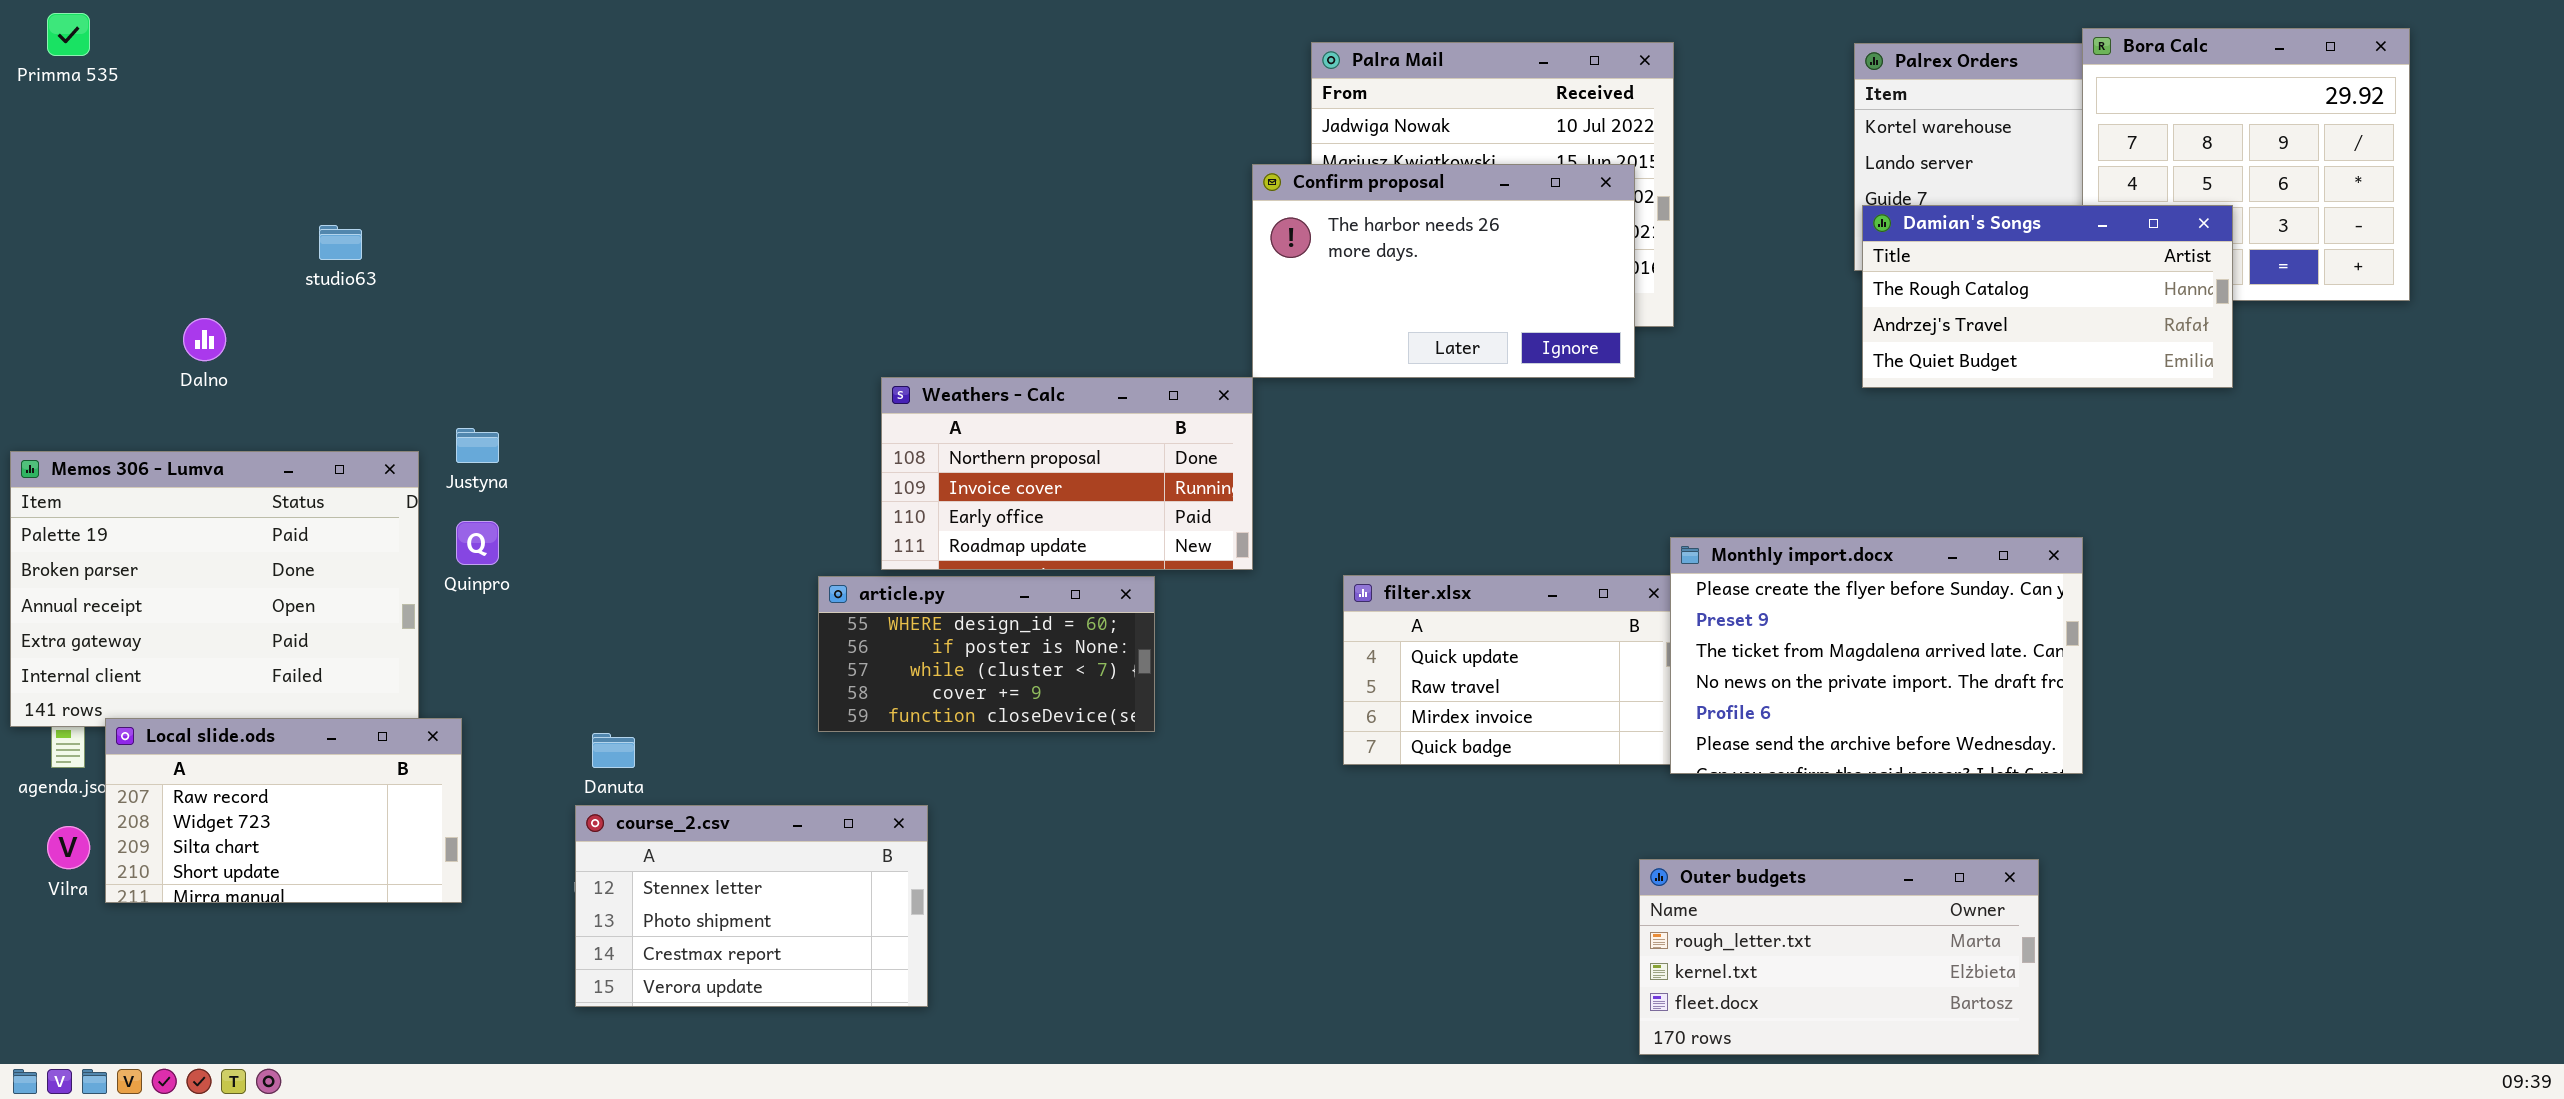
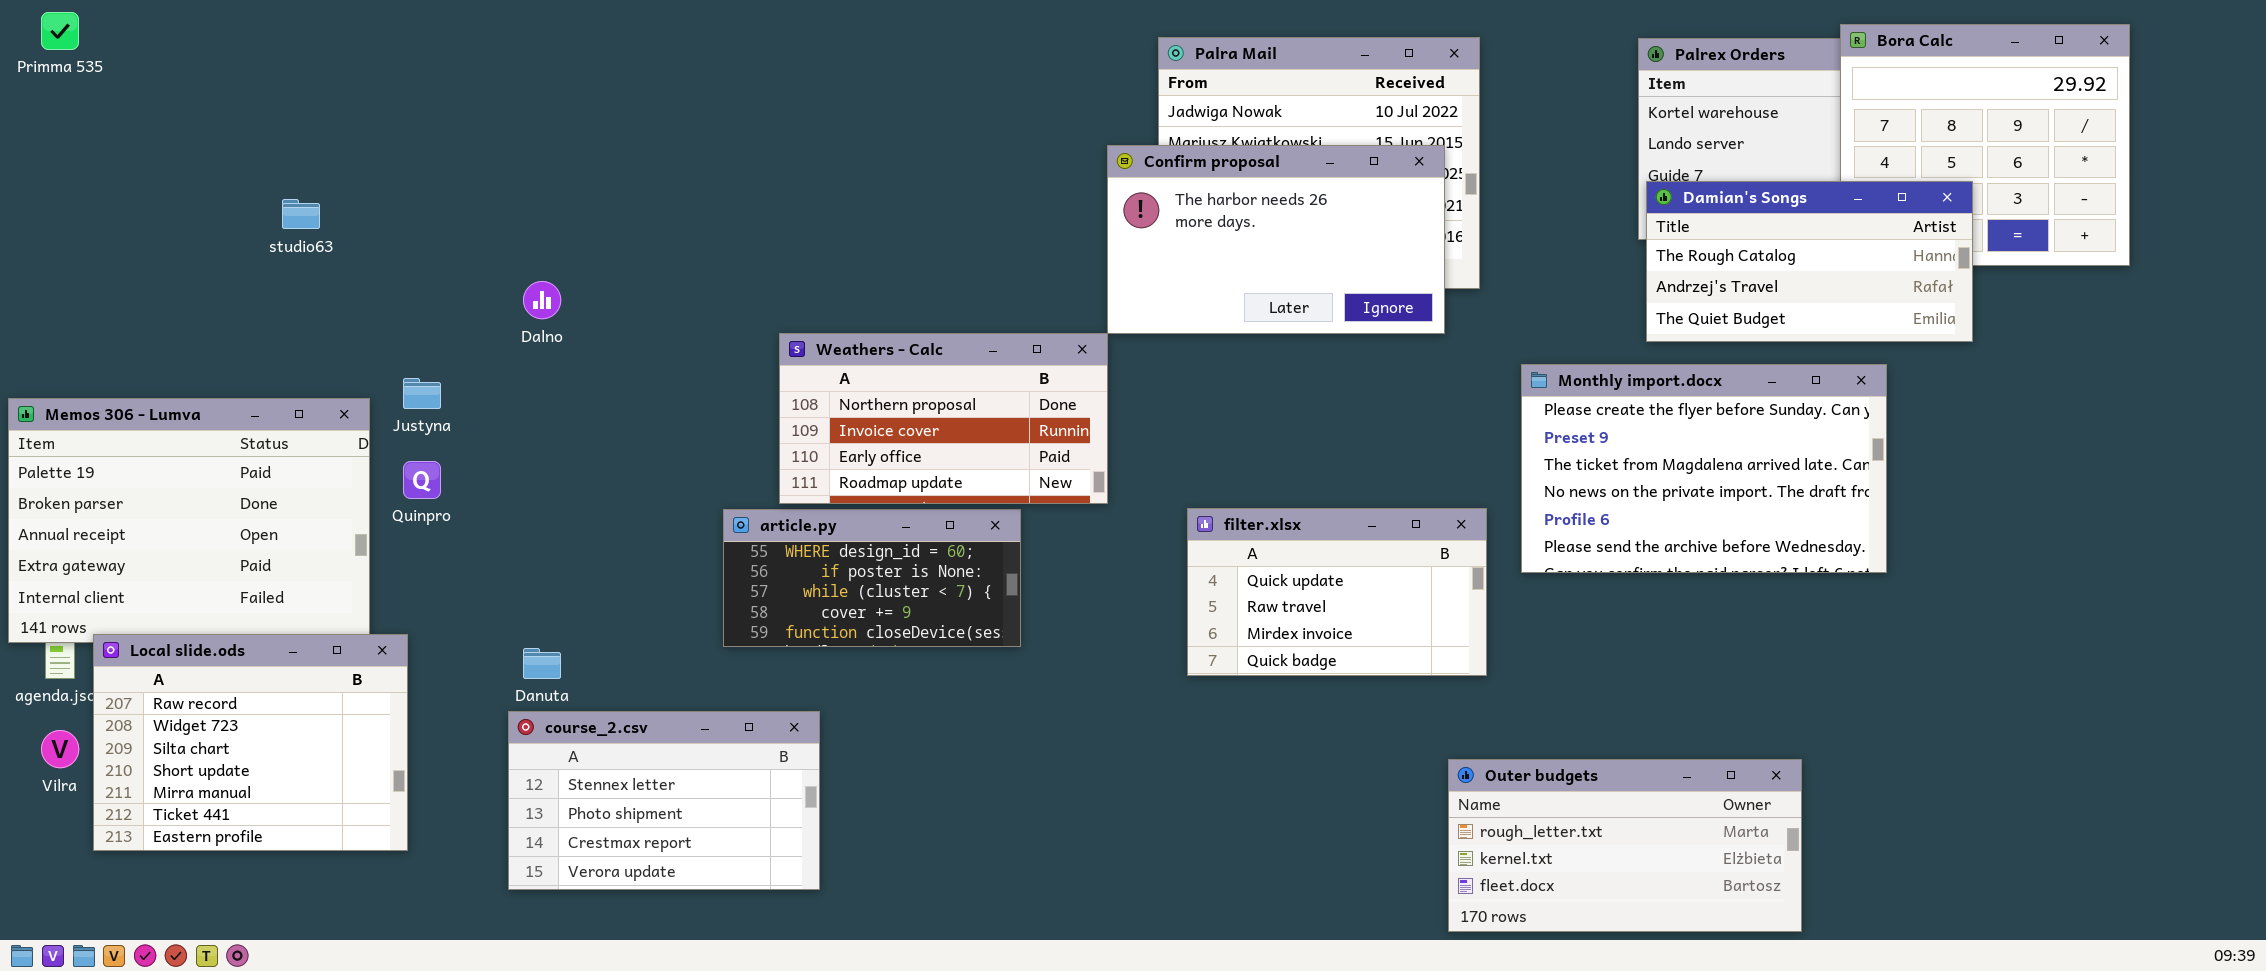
Dalno: [183,318,226,361] -> [523,281,561,319], moved
Monthly import.docx: [1670,537,2083,774] -> [1521,364,1887,573], moved
Local slide.ods: [105,718,462,903] -> [93,634,408,851], resized

